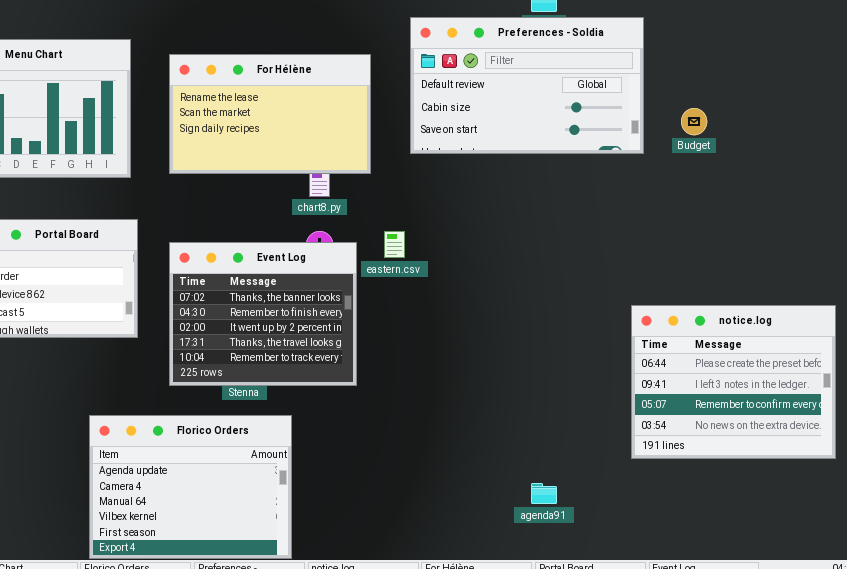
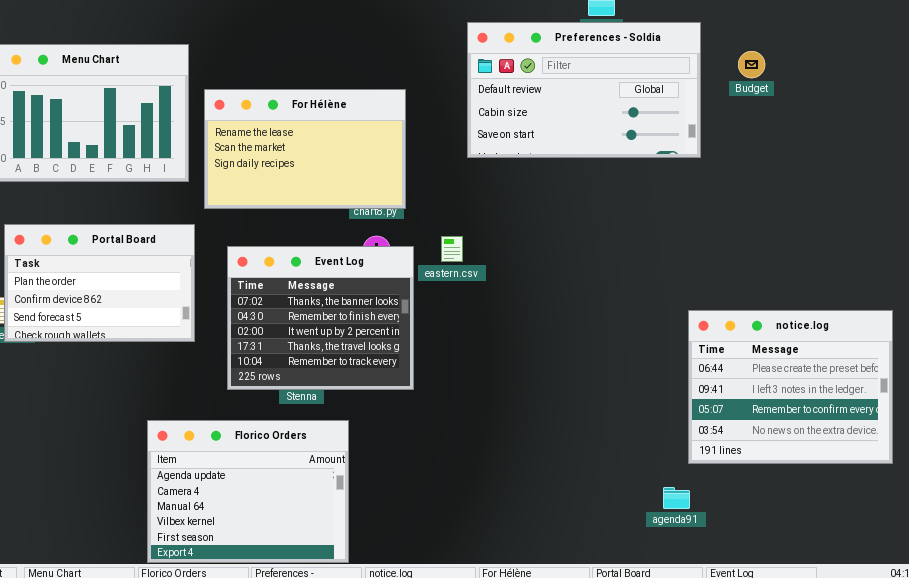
For Hélène: [169,54,371,174] -> [204,89,406,209], moved
Budget: [681,108,707,135] -> [738,51,765,78], moved
agenda91: [531,483,557,504] -> [663,487,690,509], moved

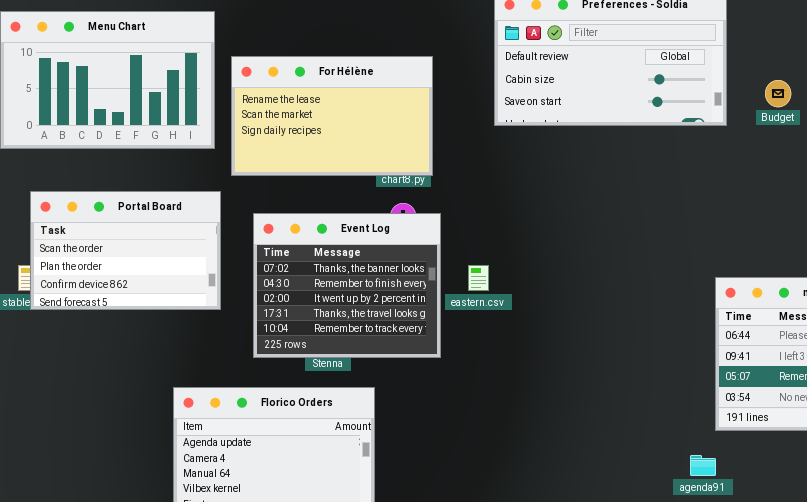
Budget: [738,51,765,78] -> [765,80,791,107], moved
Portal Board: [4,224,195,342] -> [30,191,221,310], scrolled up 1 row
eastern.csv: [441,236,463,262] -> [468,265,489,291], moved

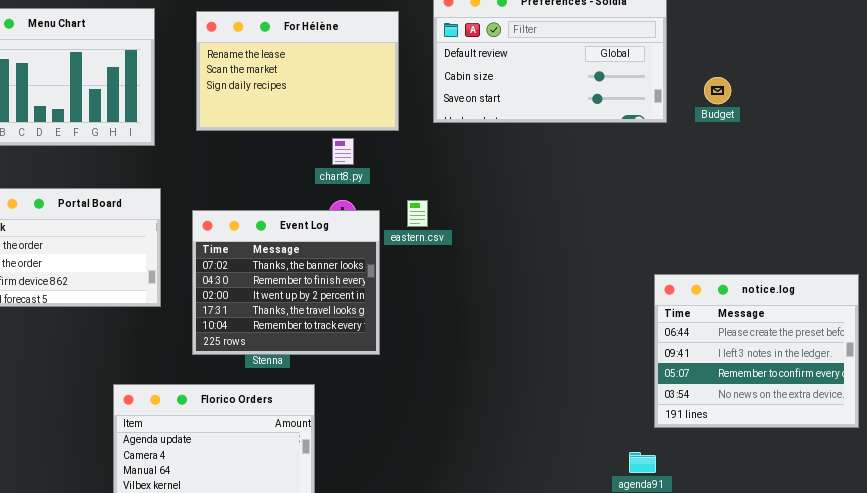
For Hélène: [231,56,433,176] -> [196,11,399,131], moved
eastern.csv: [468,265,489,291] -> [407,200,428,227], moved

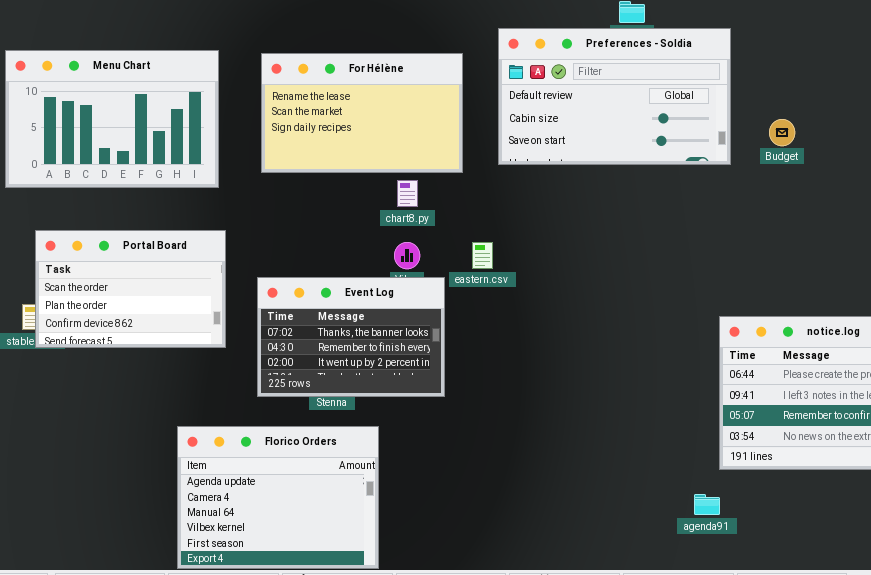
Event Log: [192,210,380,355] -> [257,277,445,397], resized

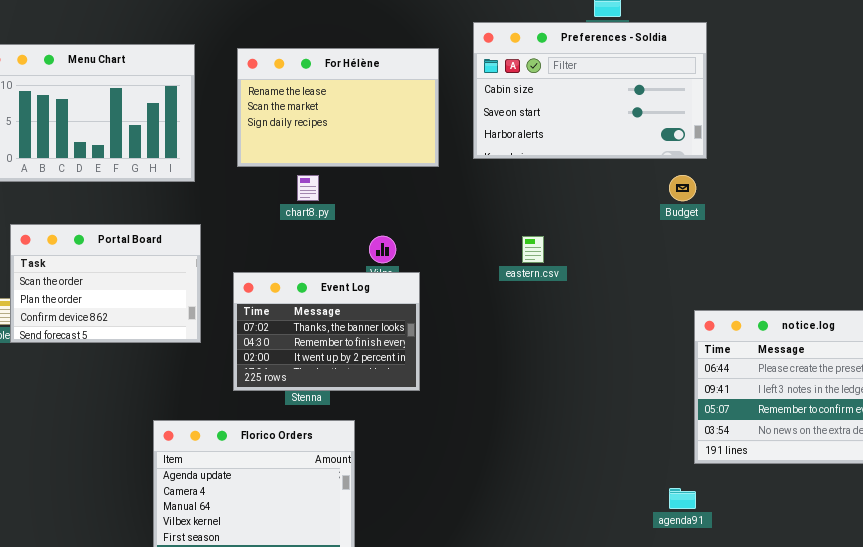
Preferences - Soldia: [498,28,731,165] -> [473,22,707,159], scrolled down 1 row
Budget: [769,119,795,146] -> [669,175,696,201], moved
chart8.py: [397,180,418,207] -> [297,175,319,201], moved
eastern.csv: [472,242,493,269] -> [522,236,544,263], moved

